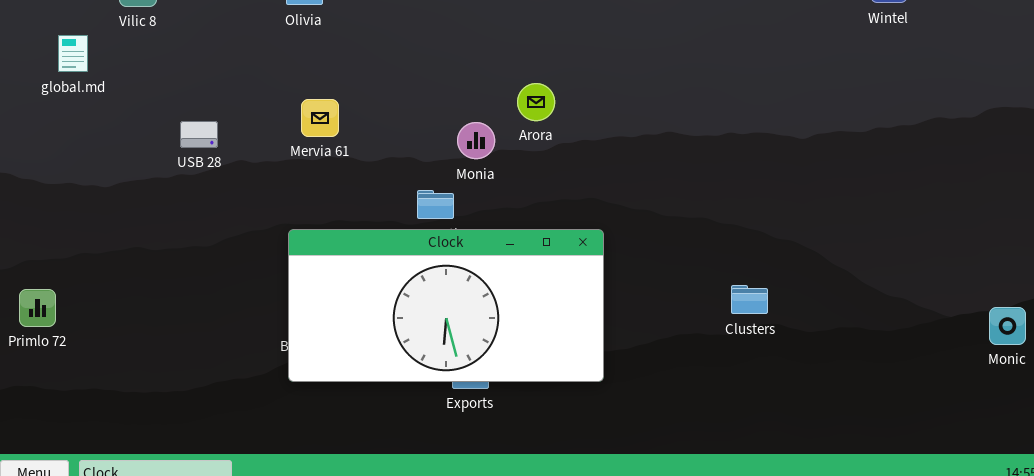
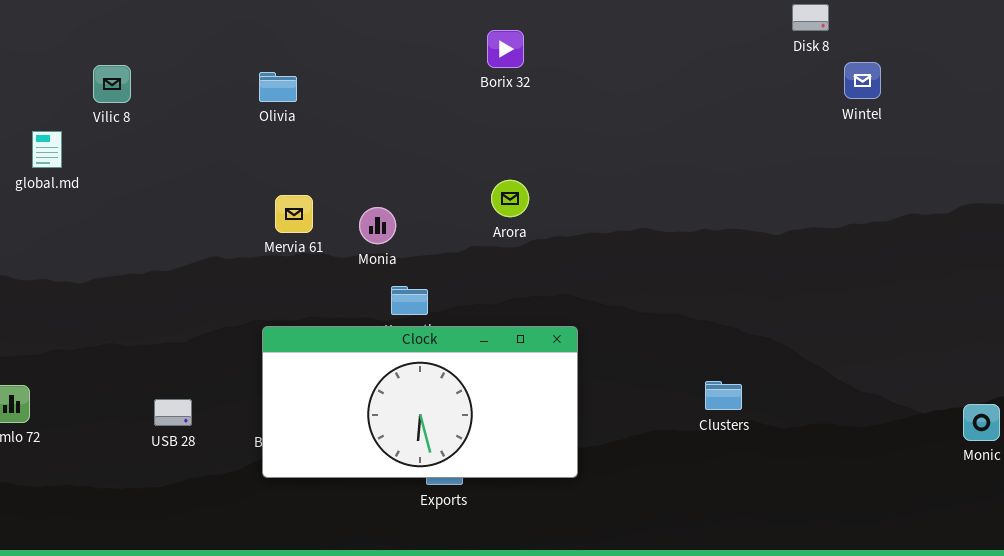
USB 28: [180,121,218,148] -> [154,399,192,426], moved
Monia: [457,122,495,159] -> [359,207,396,244], moved

